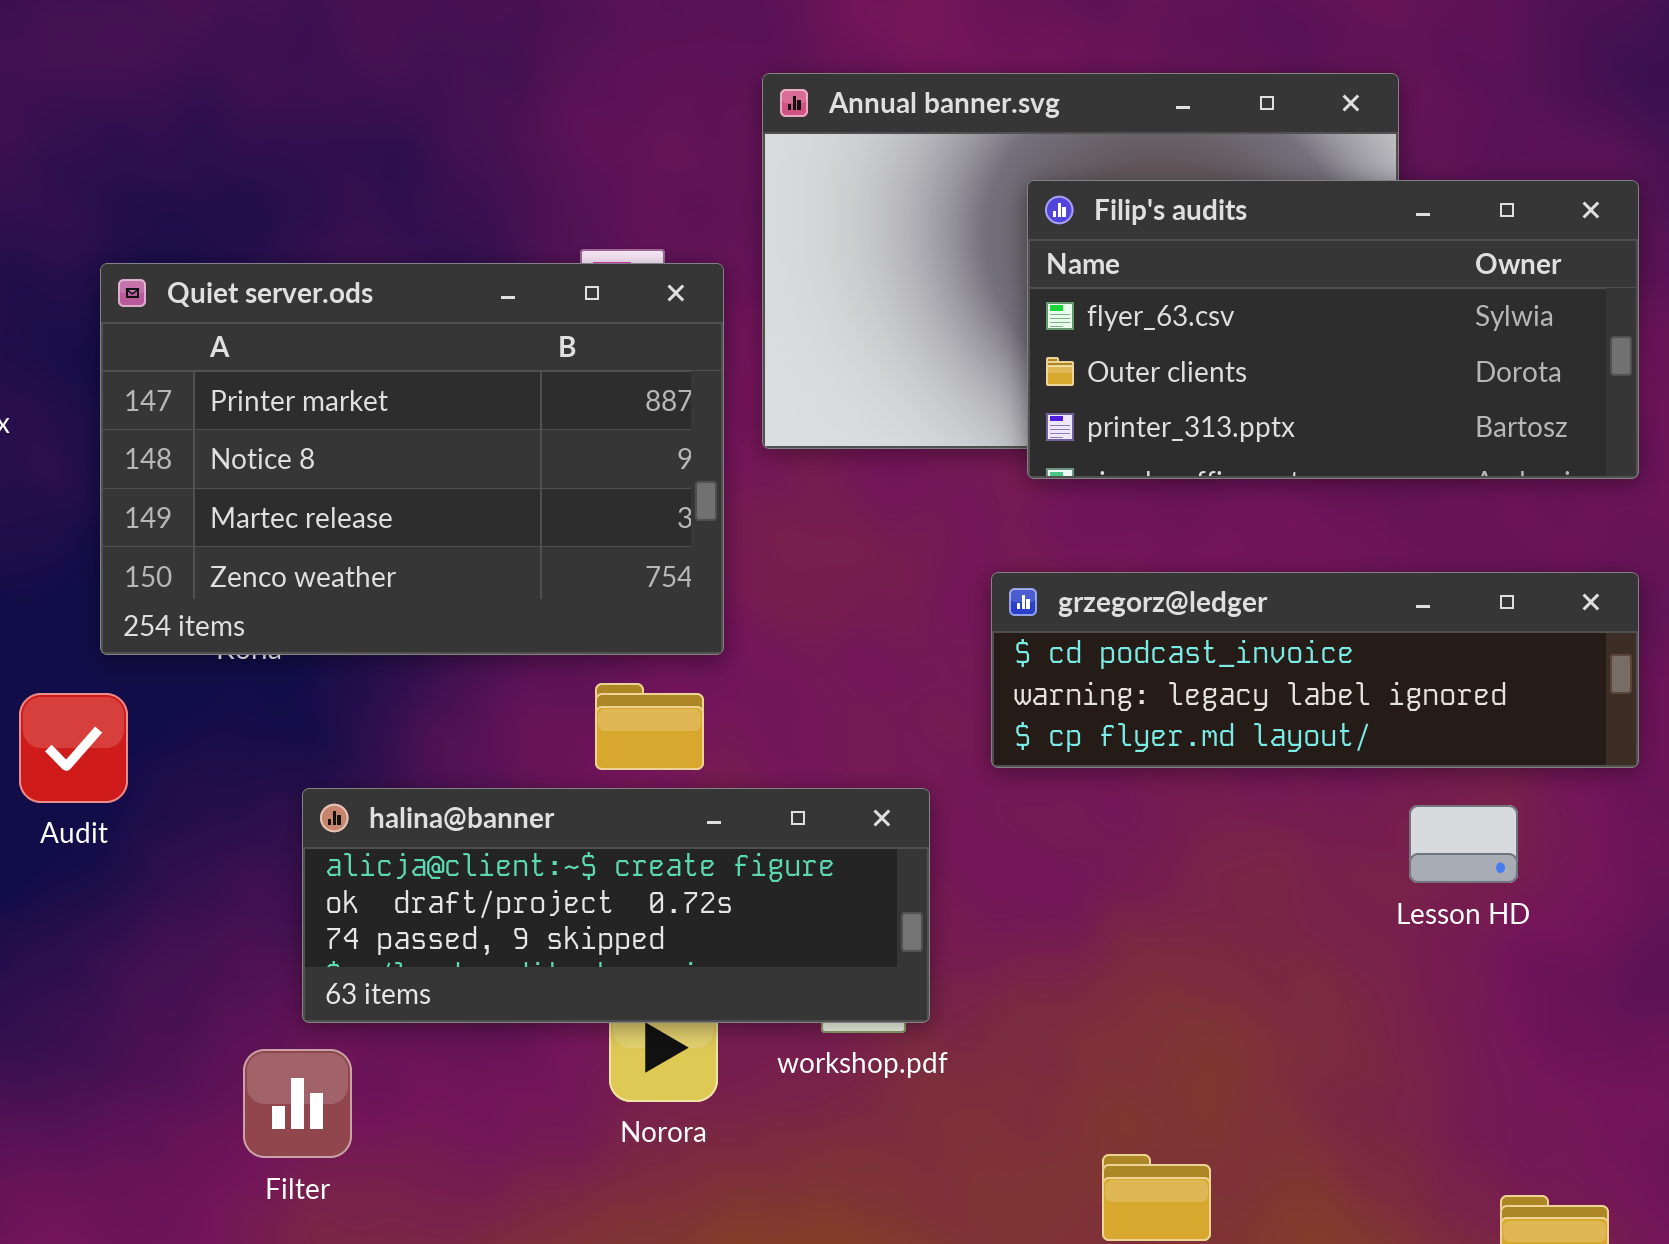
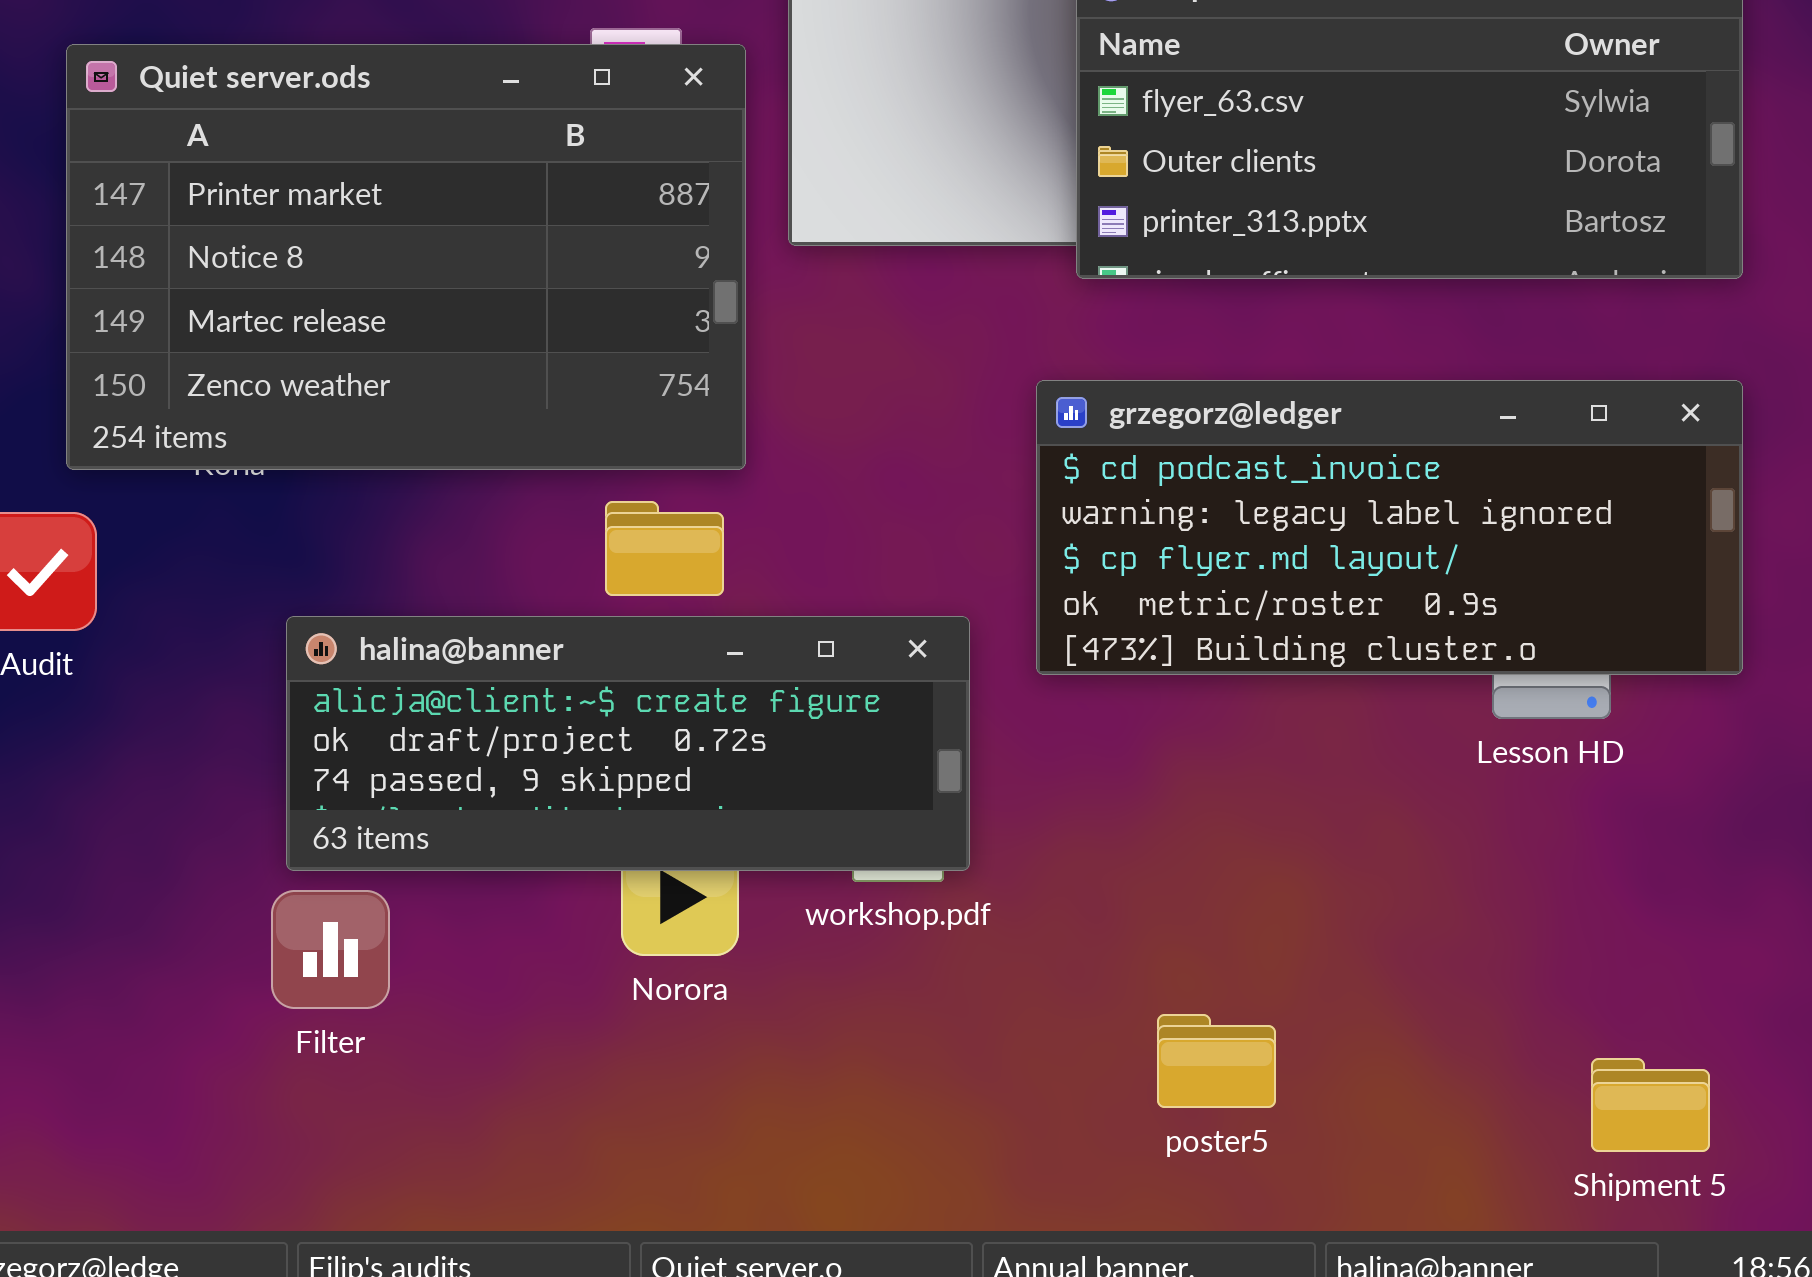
grzegorz@ledger: [991,572,1639,768] -> [1036,380,1743,675], resized
Filter: [243,1049,352,1158] -> [271,890,390,1009], moved

